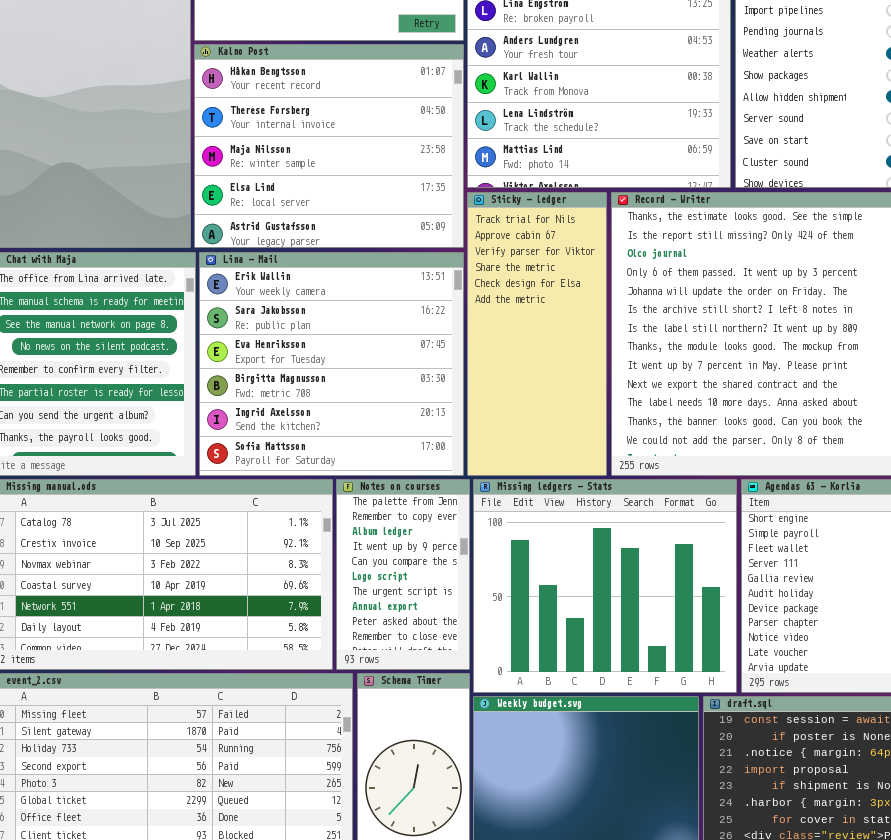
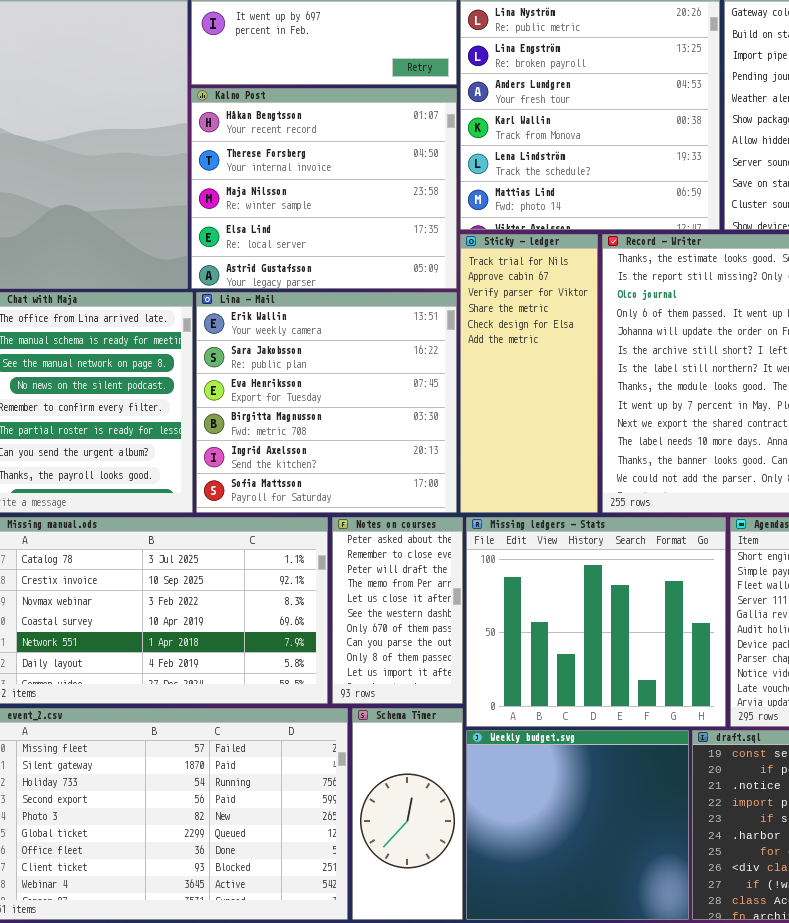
Notes on courses: [336,479,470,670] -> [332,517,463,704], scrolled down 8 rows

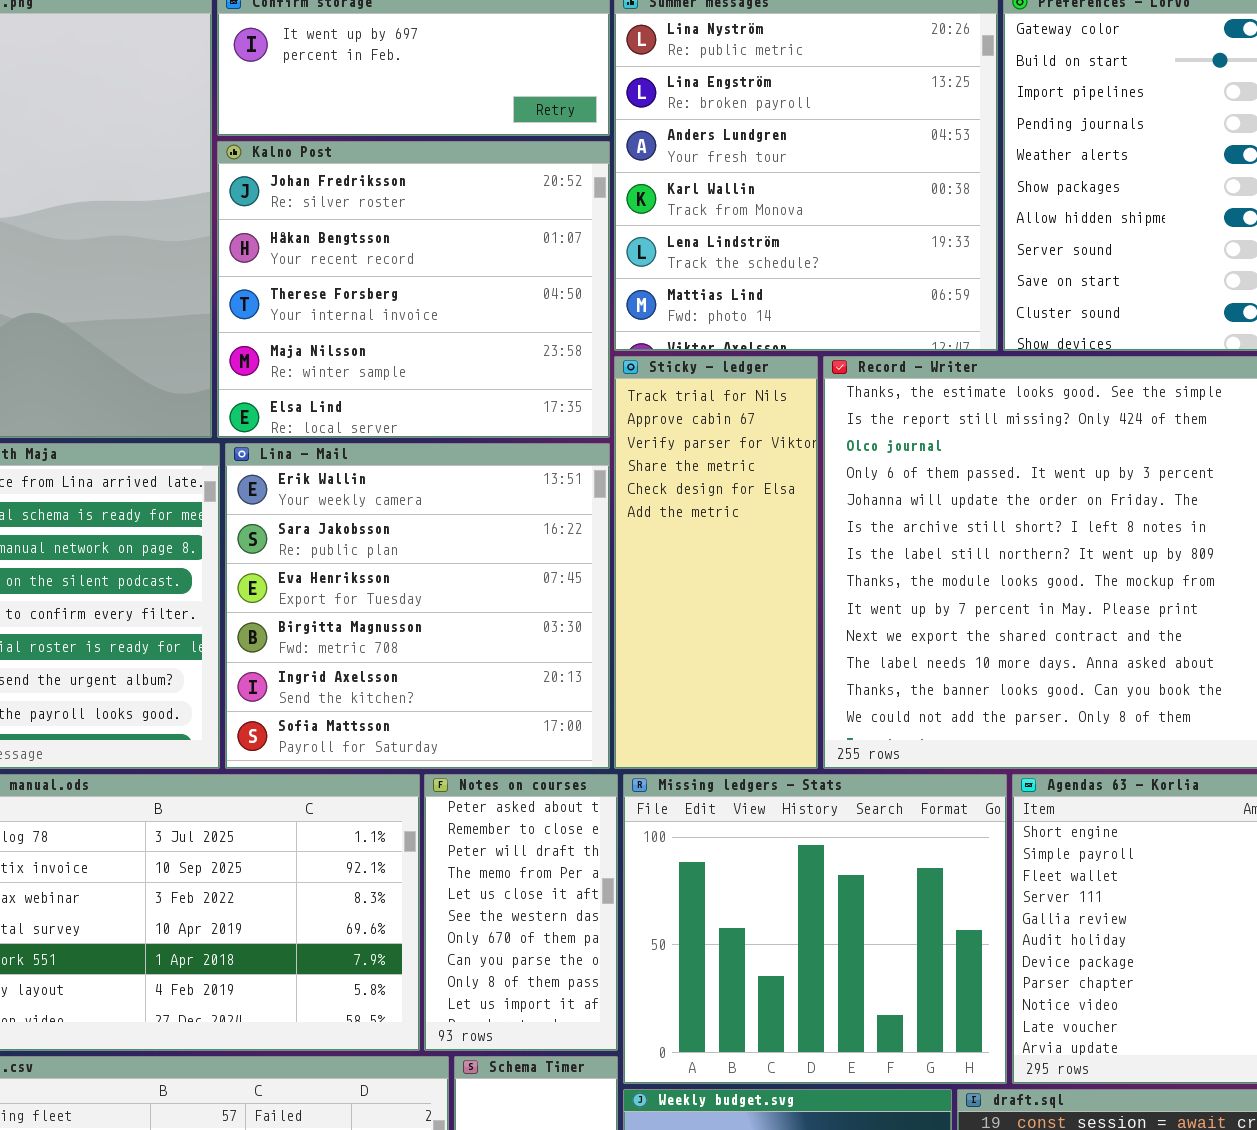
Kalno Post: [191,88,457,289] -> [217,141,610,438], scrolled up 1 row

